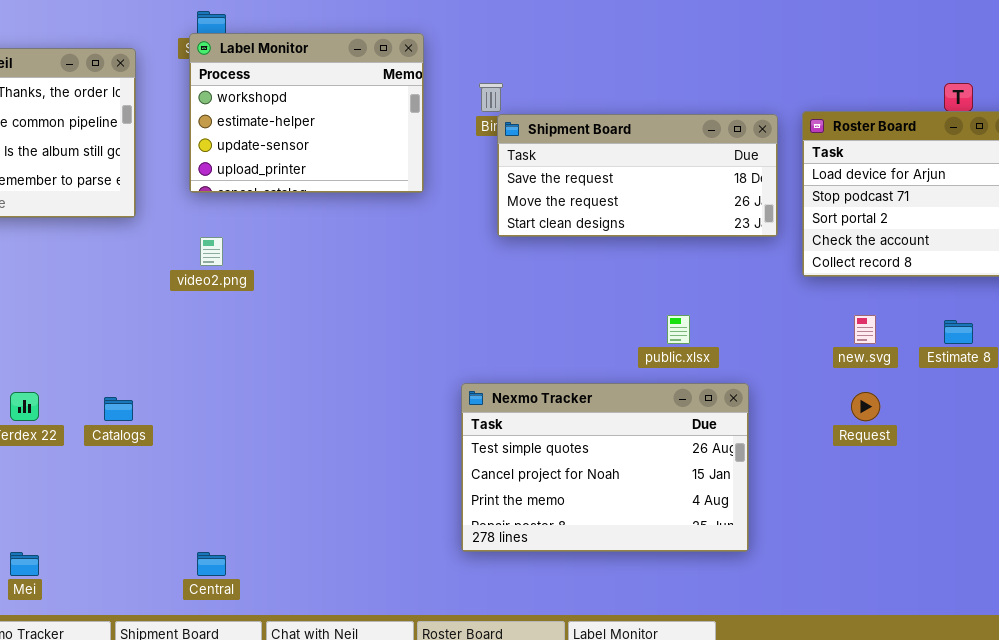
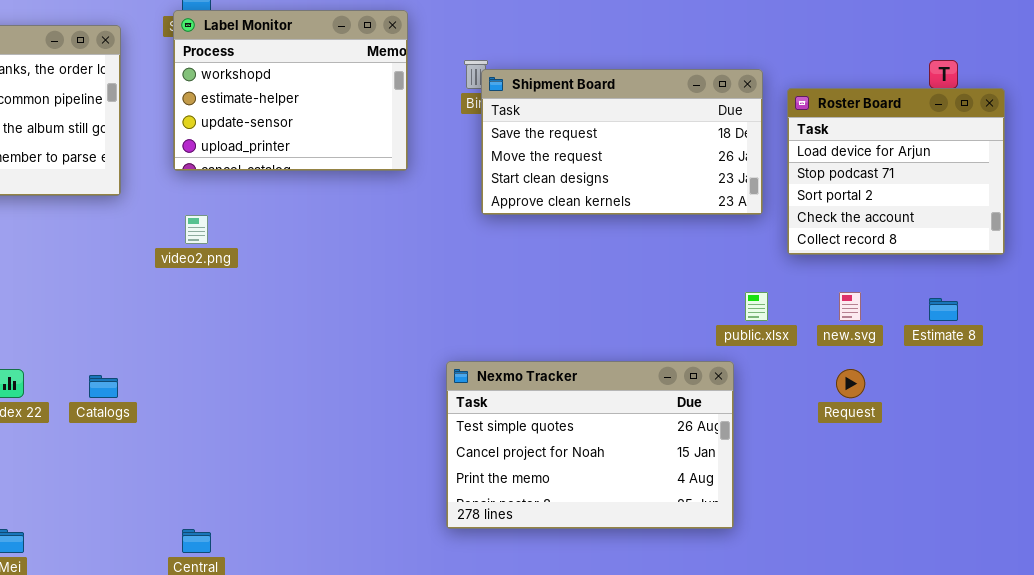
Shipment Board: [497,114,778,237] -> [481,69,763,215], resized
public.xlsx: [667,315,690,344] -> [745,292,768,321], moved

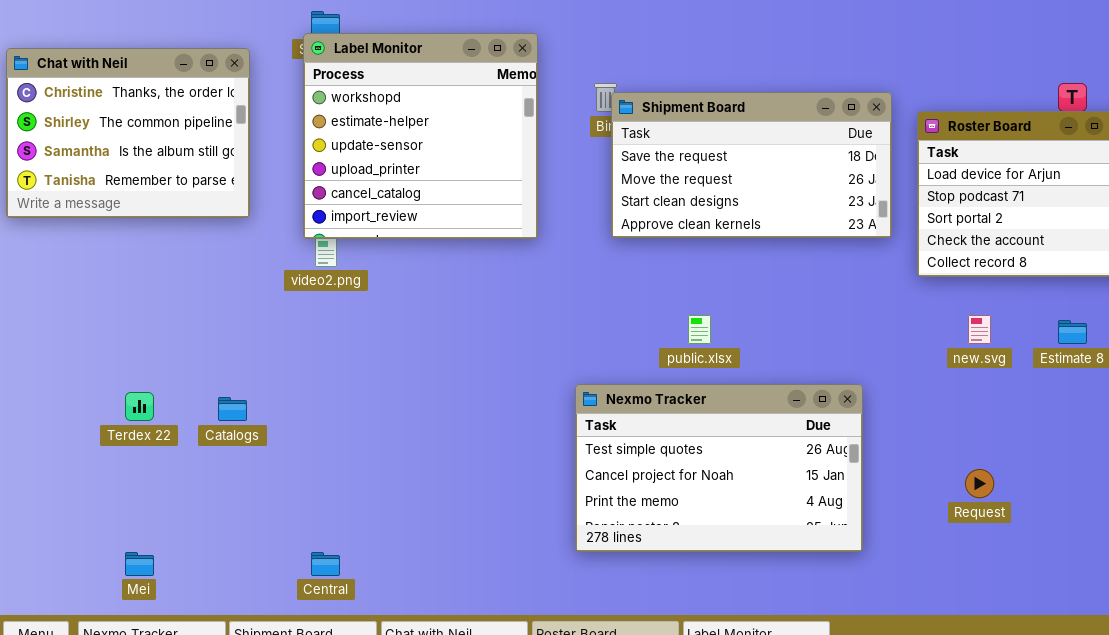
Label Monitor: [173,10,408,171] -> [303,33,538,239], resized
public.xlsx: [745,292,768,321] -> [688,315,711,344], moved
Request: [836,369,865,398] -> [965,469,994,498], moved

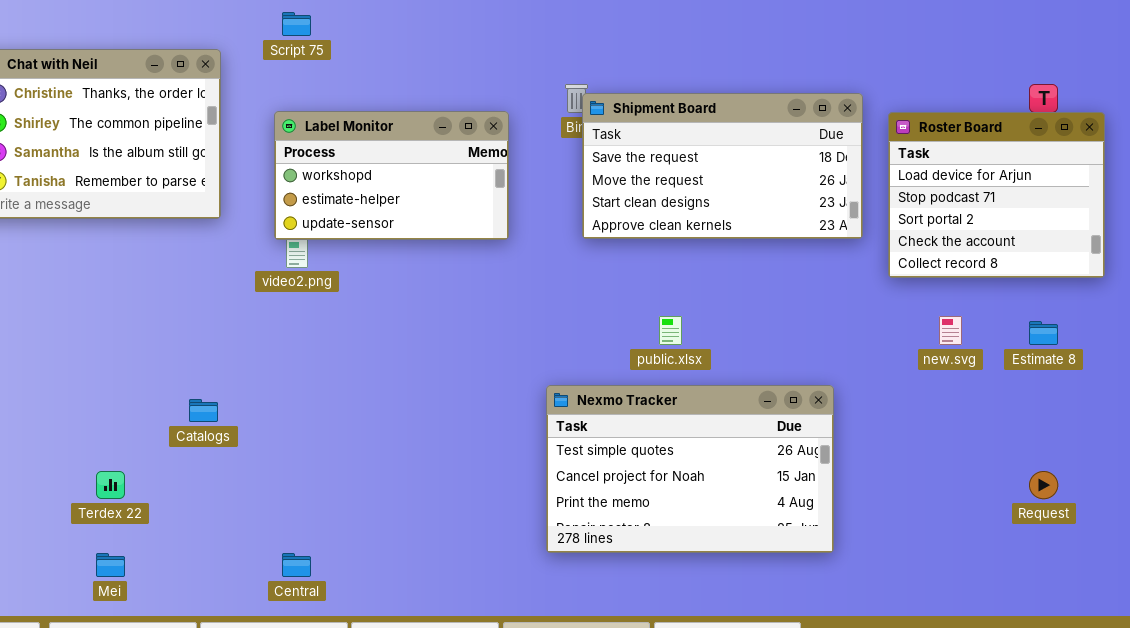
Label Monitor: [303,33,538,239] -> [274,111,509,240], resized
Terdex 22: [125,392,154,421] -> [96,471,125,499], moved
Request: [965,469,994,498] -> [1029,471,1058,499], moved

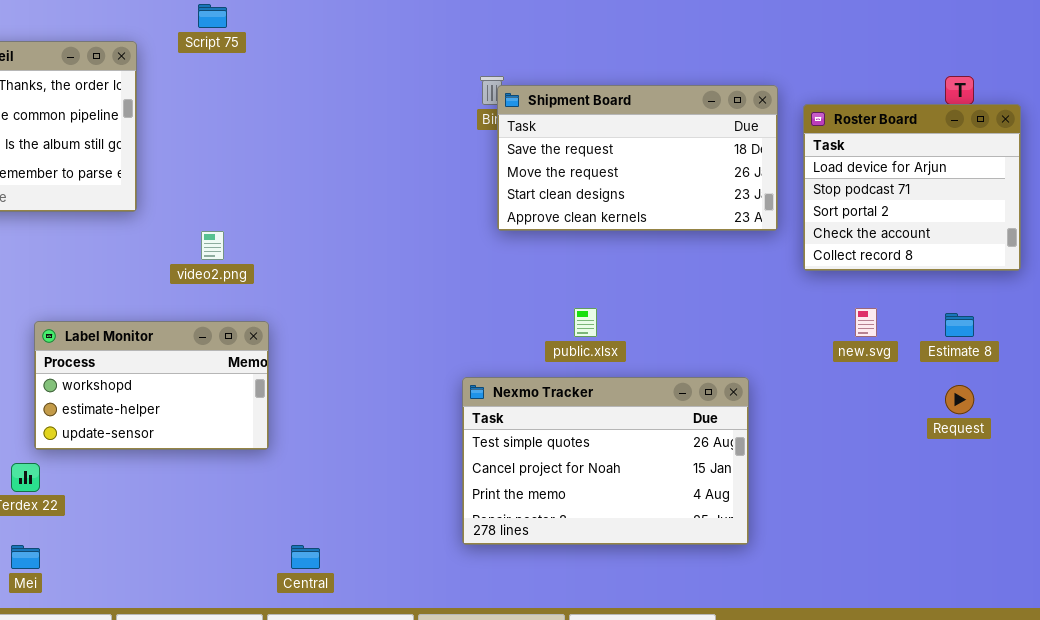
Label Monitor: [274,111,509,240] -> [34,321,269,450], moved
Request: [1029,471,1058,499] -> [945,385,974,414], moved
Central: [282,553,311,577] -> [291,545,320,569], moved

